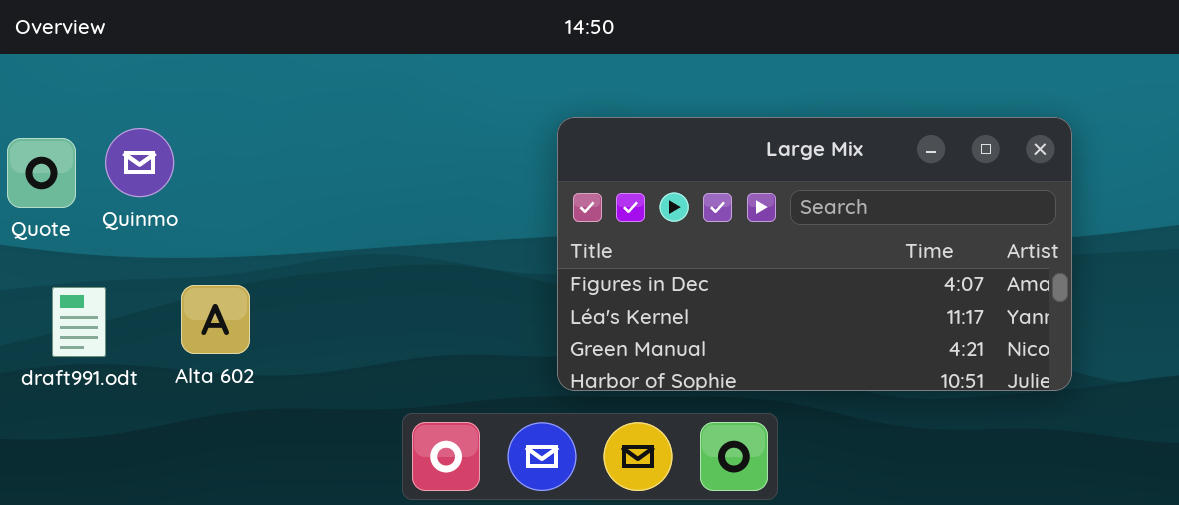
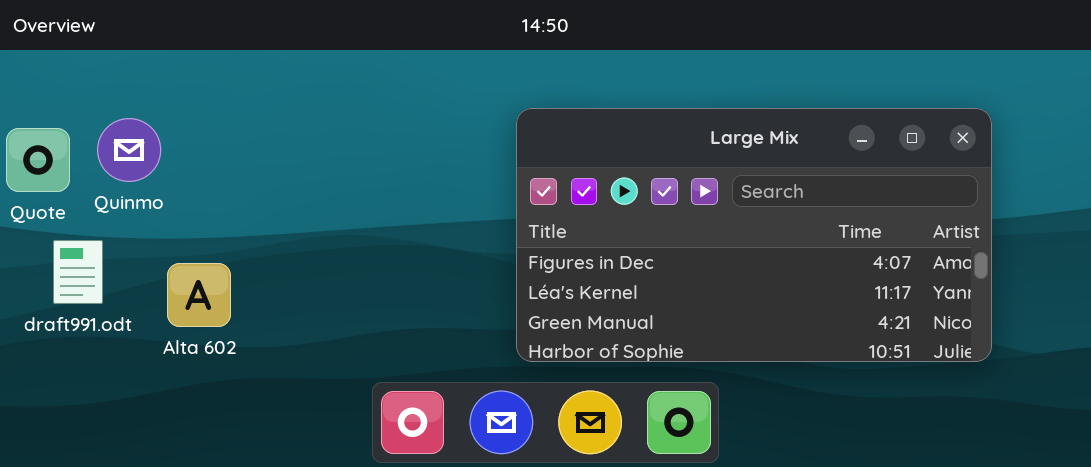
draft991.odt: [52,287,106,357] -> [53,240,103,304], moved

